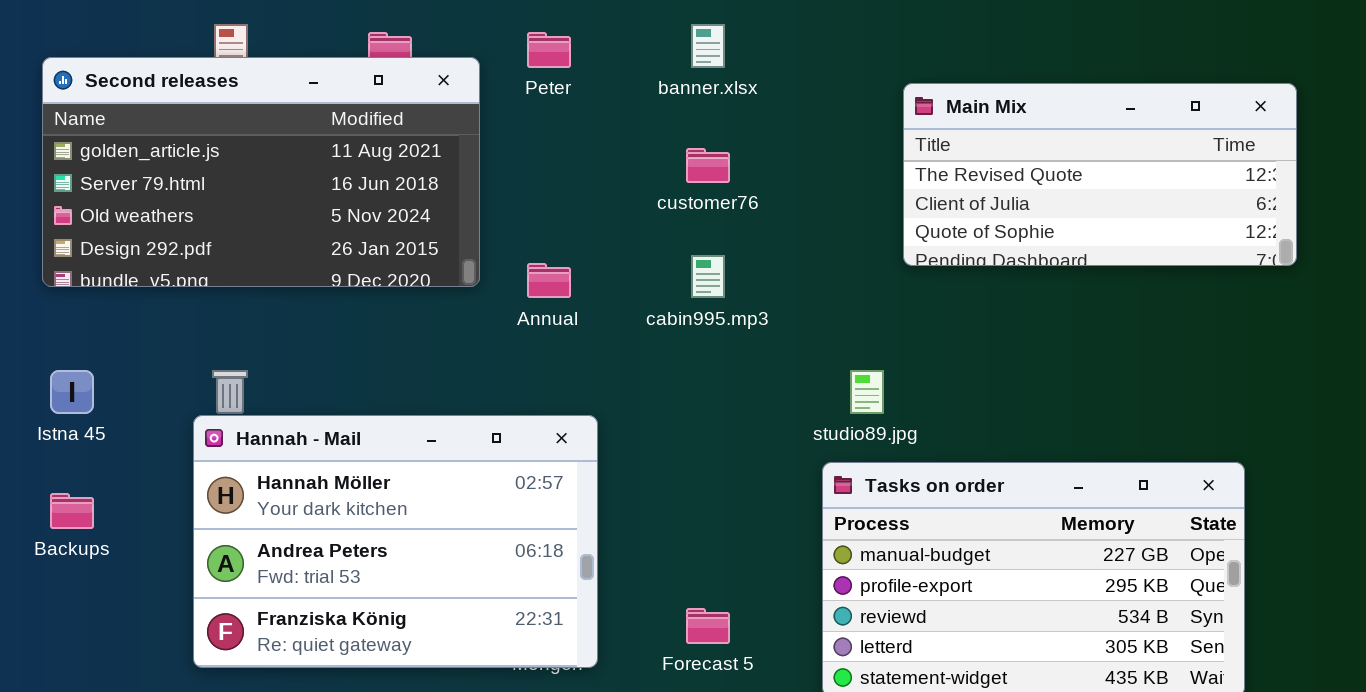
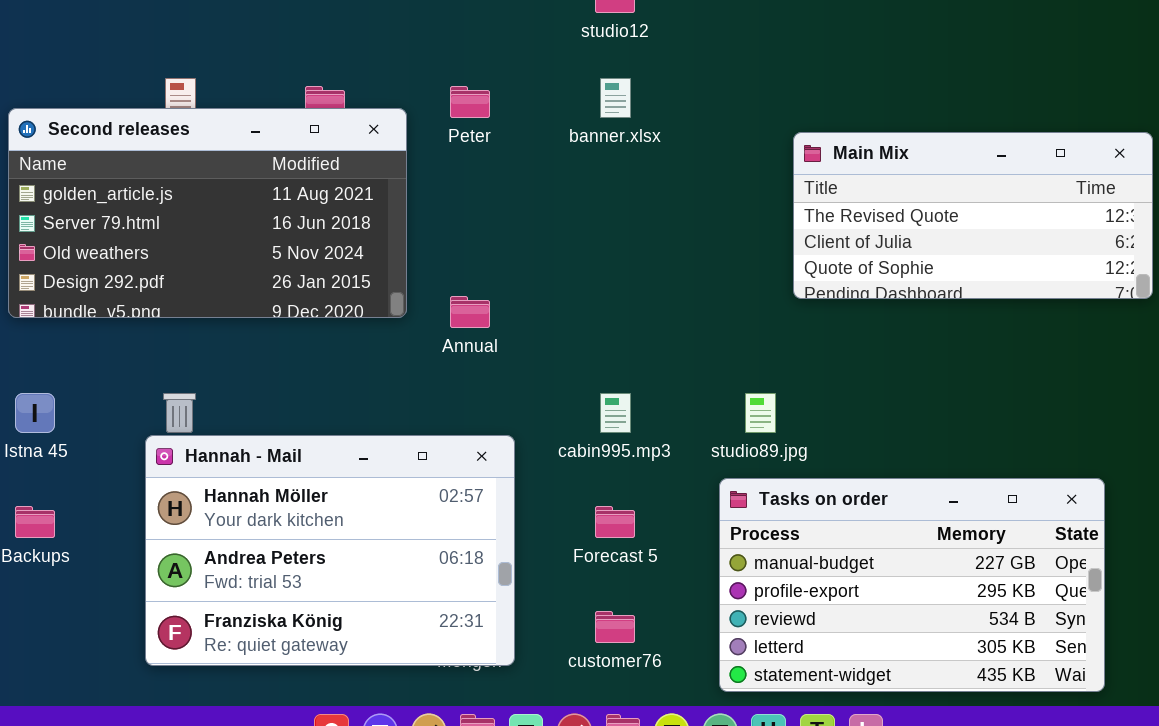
customer76: [686,148,730,183] -> [595,611,635,643], moved
cabin995.mp3: [691,255,725,298] -> [600,393,631,433], moved
Forecast 5: [686,608,730,644] -> [595,506,635,538], moved

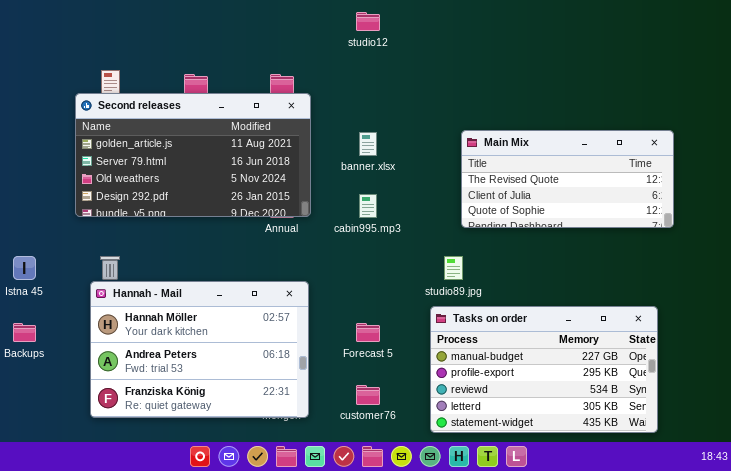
banner.xlsx: [600,78,631,118] -> [359,132,377,156], moved
Second releases: [8,108,407,318] -> [75,93,311,217], moved
Main Mix: [793,132,1153,299] -> [461,130,674,228], moved
cabin995.mp3: [600,393,631,433] -> [359,194,377,218], moved

